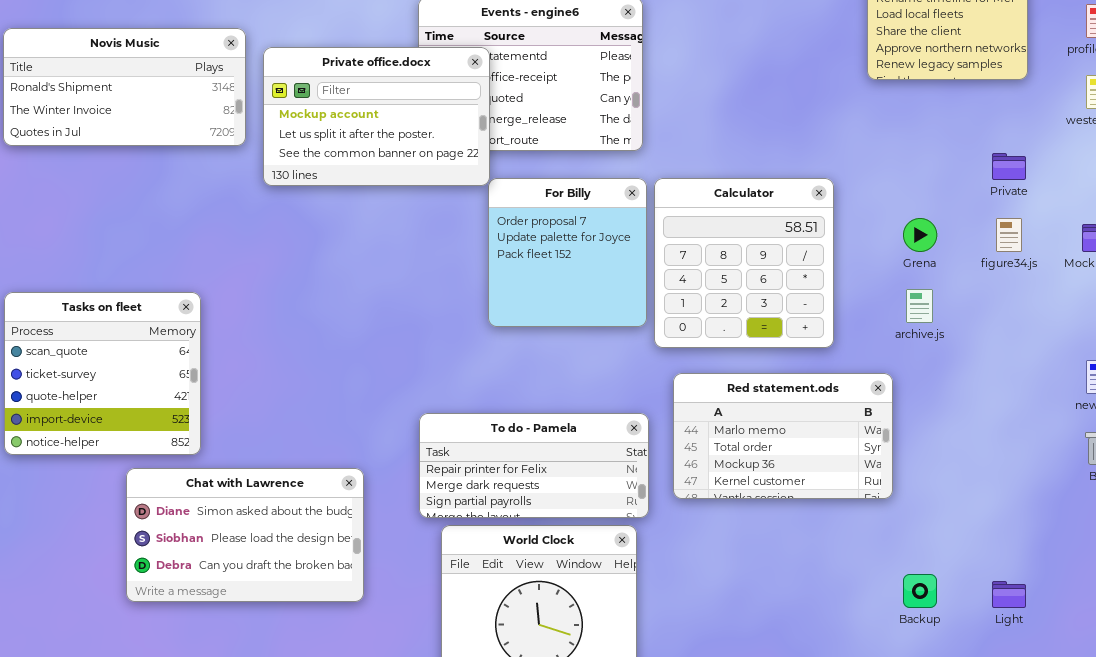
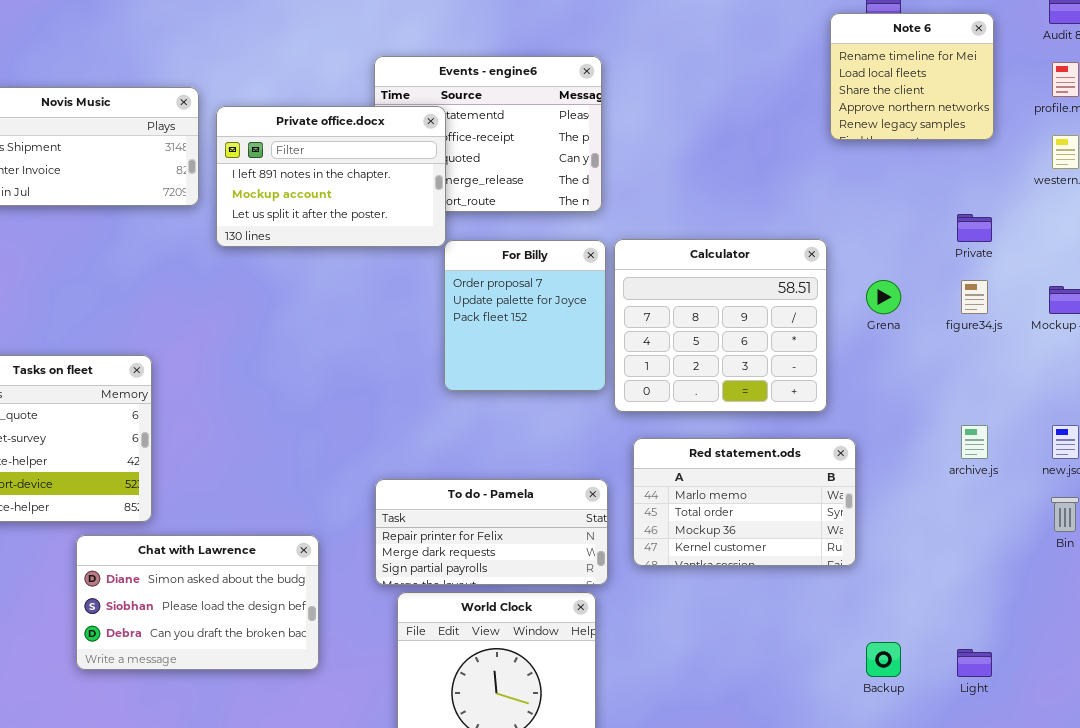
Private office.docx: [263,47,490,186] -> [216,106,446,247], scrolled up 1 row
Calculator: [654,178,834,348] -> [614,239,827,412], resized
archive.js: [906,289,933,323] -> [961,425,988,459], moved

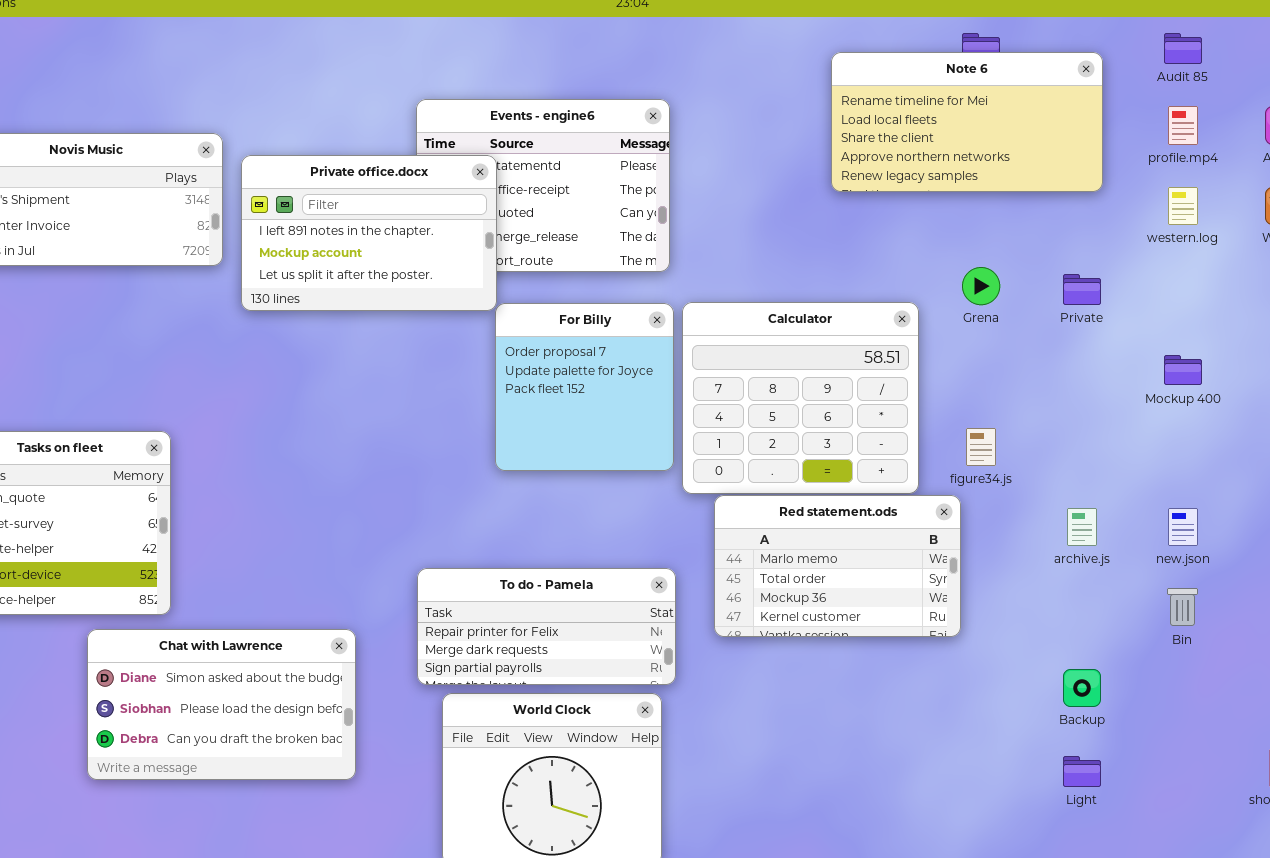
Note 6: [830,13,994,140] -> [831,52,1103,192], resized
Grena: [866,280,901,314] -> [962,267,1000,305], moved
figure34.js: [961,280,988,314] -> [966,428,996,466], moved
Red statement.ods: [633,438,856,566] -> [714,495,961,637], moved
Backup: [866,642,901,677] -> [1063,669,1101,707], moved

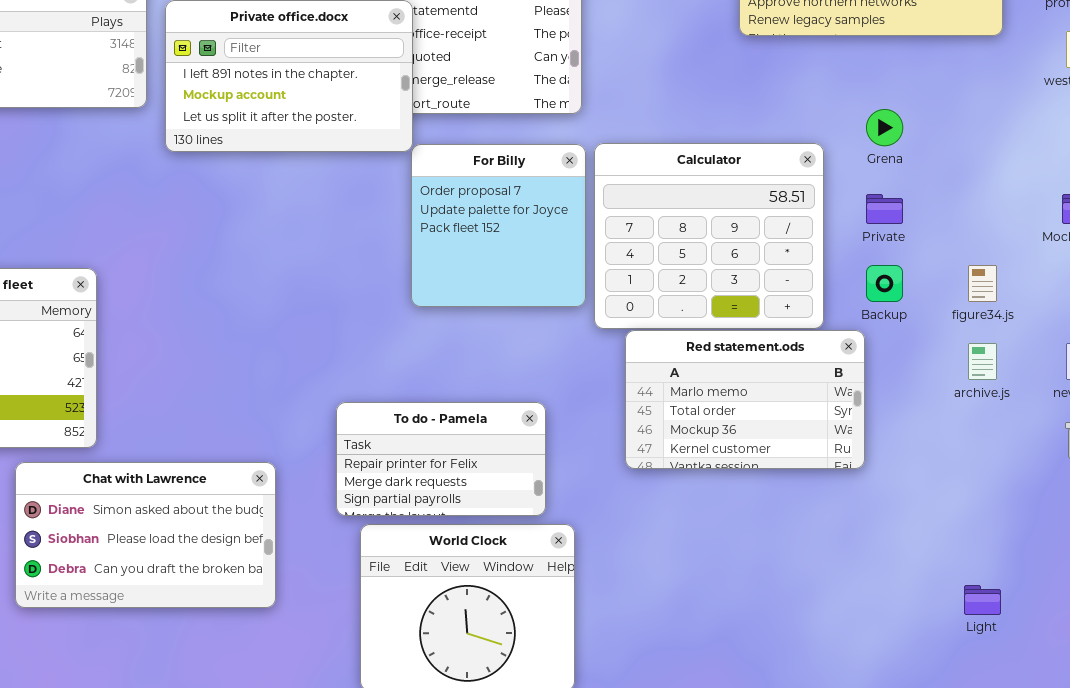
Private: [1063,274,1101,305] -> [866,194,903,224], moved
figure34.js: [966,428,996,466] -> [968,265,997,302], moved
To do - Pamela: [417,568,676,685] -> [336,402,546,516], resized
Backup: [1063,669,1101,707] -> [866,265,903,302], moved

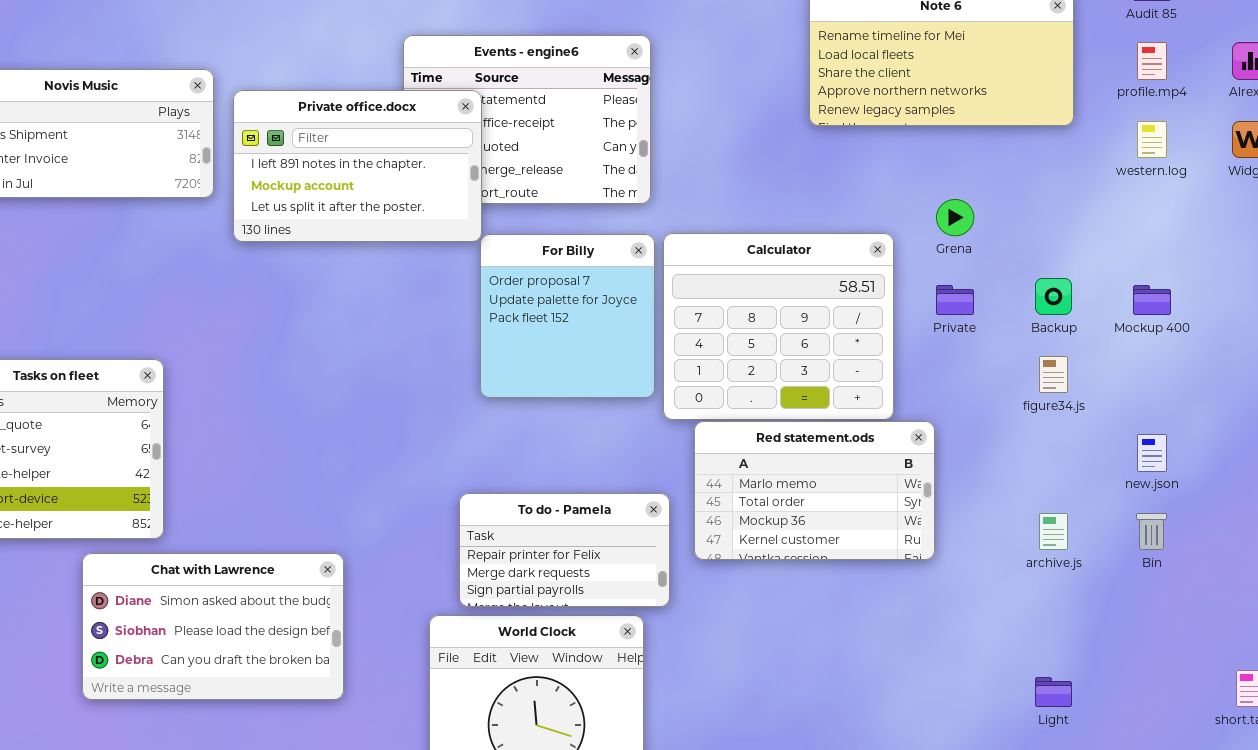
Backup: [866,265,903,302] -> [1035,278,1072,315], moved
archive.js: [968,343,997,380] -> [1039,513,1068,550], moved
To do - Pamela: [336,402,546,516] -> [459,493,670,607], moved

